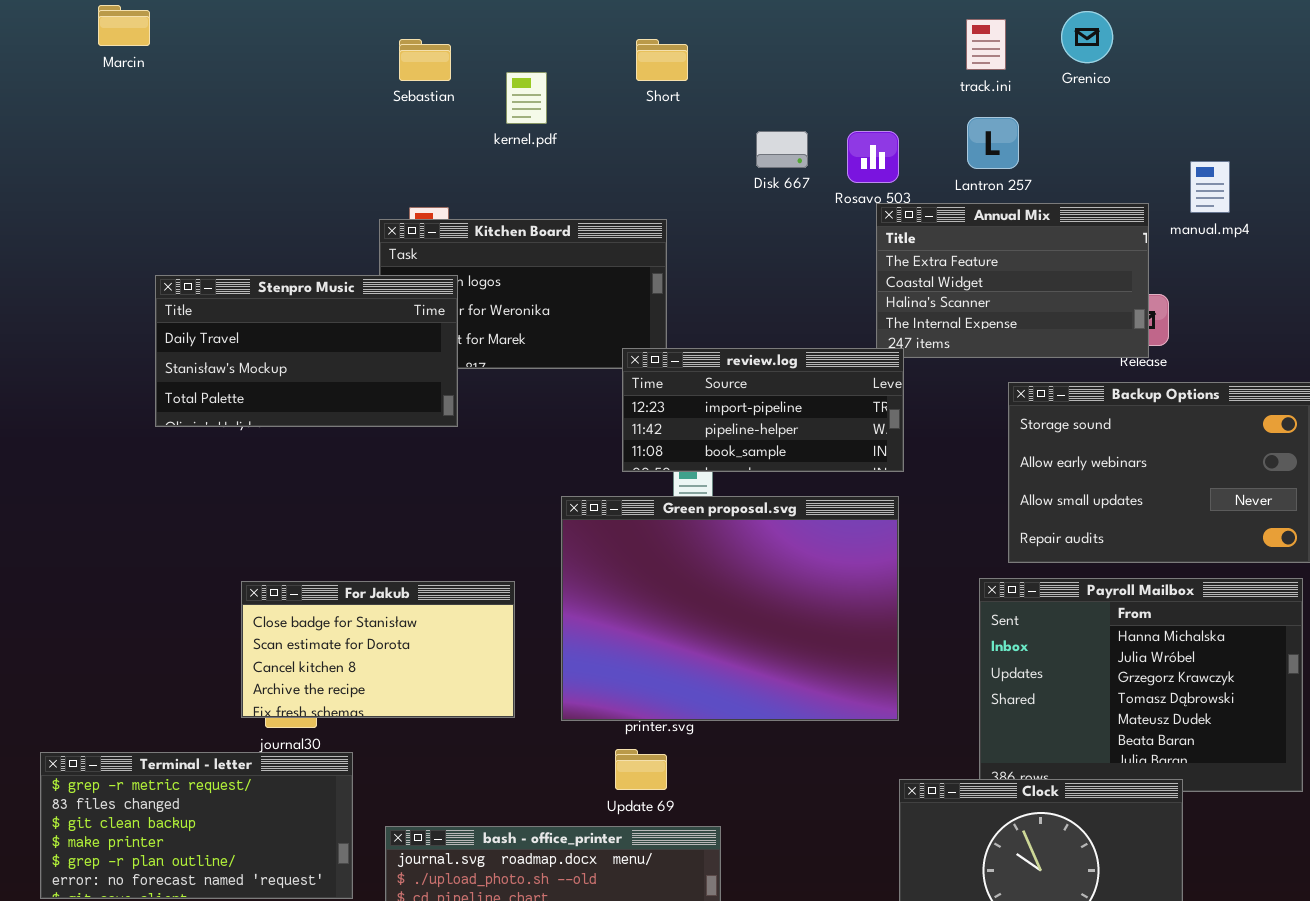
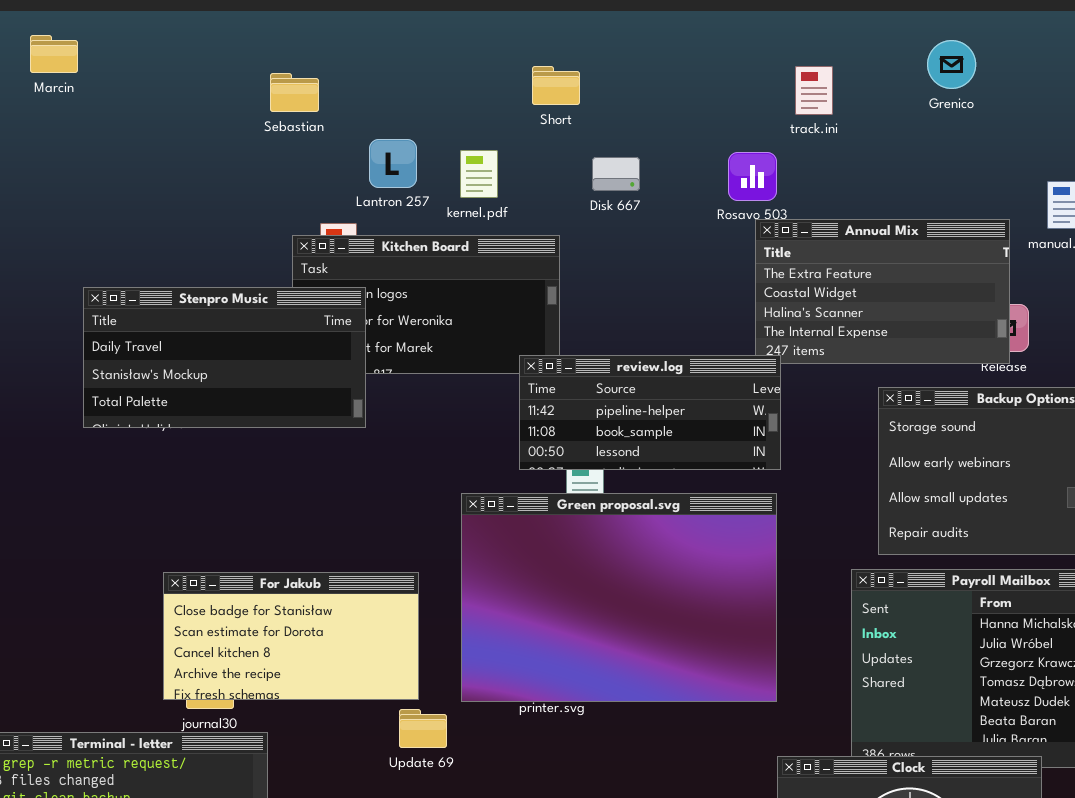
track.ini: [966,19,1006,70] -> [795,66,833,115], moved
Sebastian: [399,39,451,81] -> [270,73,319,112], moved
kernel.pdf: [506,72,547,124] -> [460,150,498,198], moved
Lantron 257: [967,117,1019,169] -> [369,139,417,188], moved
Disk 667: [756,131,808,168] -> [592,157,640,191], moved
review.log: [622,348,904,472] -> [519,355,781,470], scrolled down 1 row
Update 69: [615,749,667,790] -> [399,709,447,748], moved

